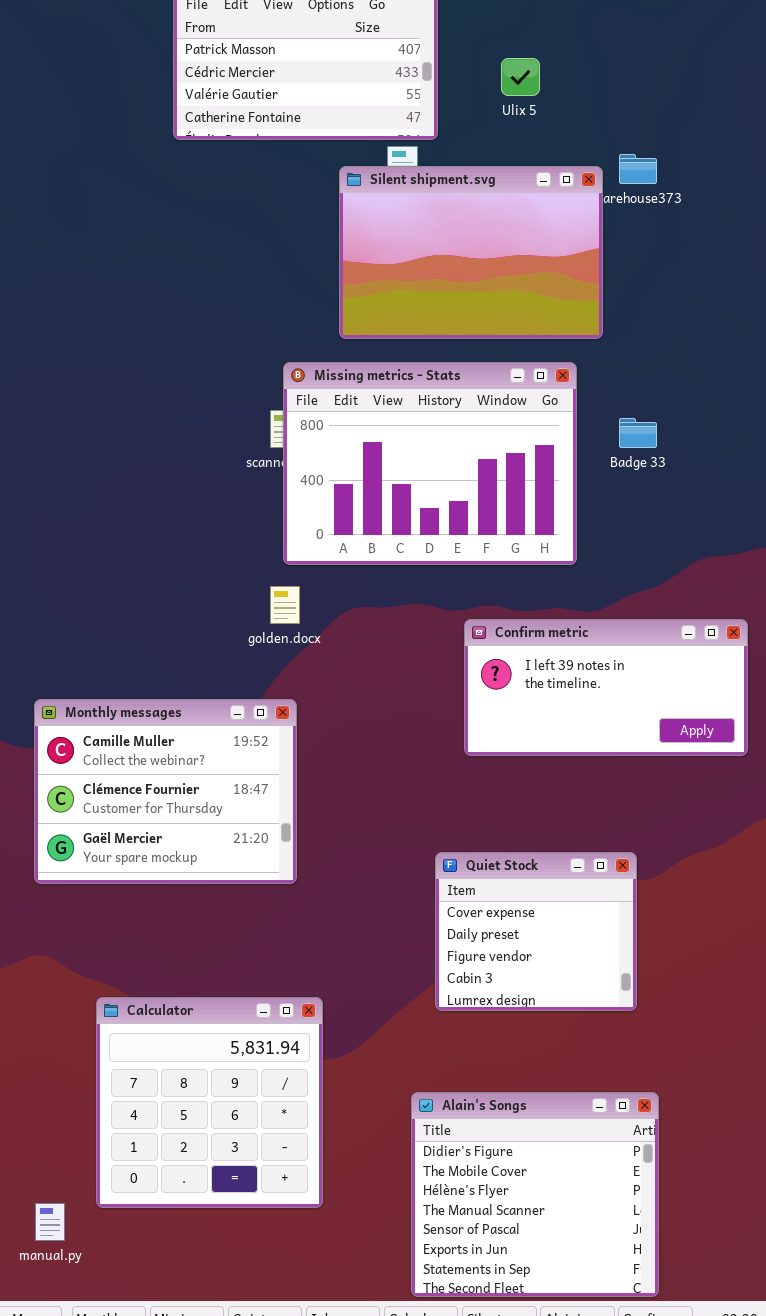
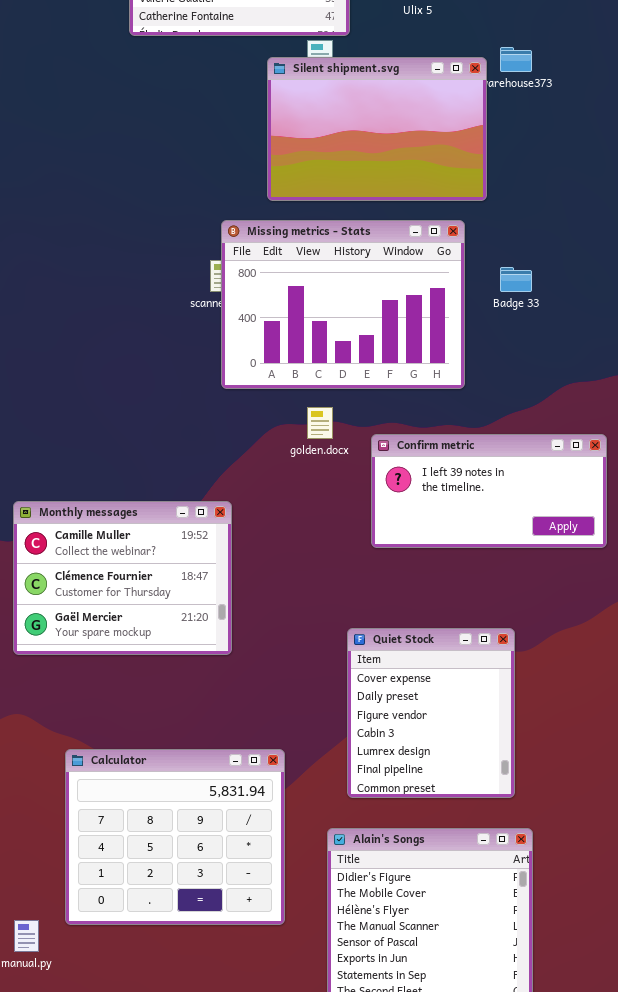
golden.docx: [270,586,300,624] -> [307,407,333,439], moved
Quiet Stock: [435,852,637,1011] -> [347,628,515,798], resized
Calculator: [96,997,323,1208] -> [65,749,285,925], resized

